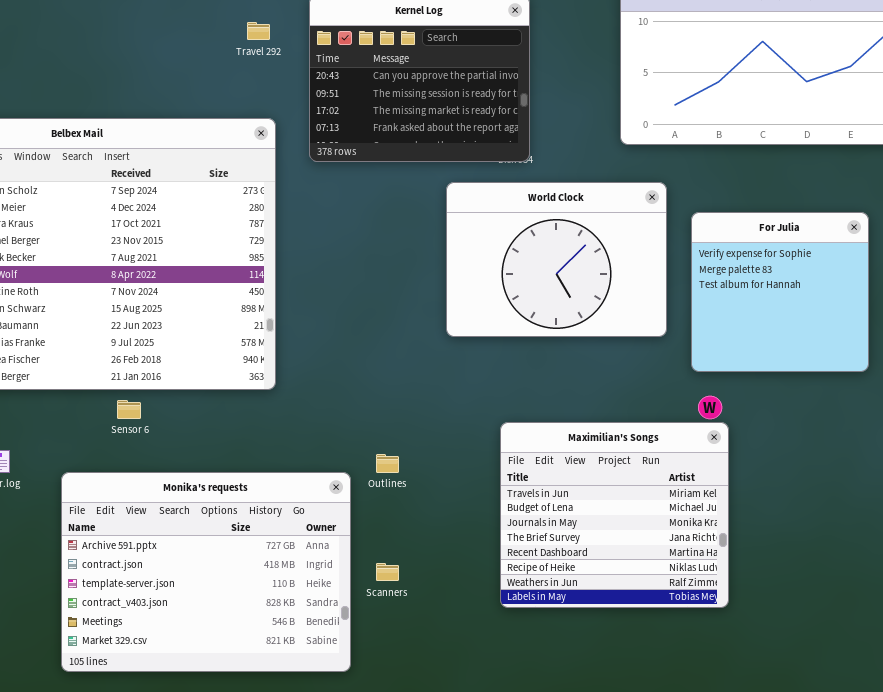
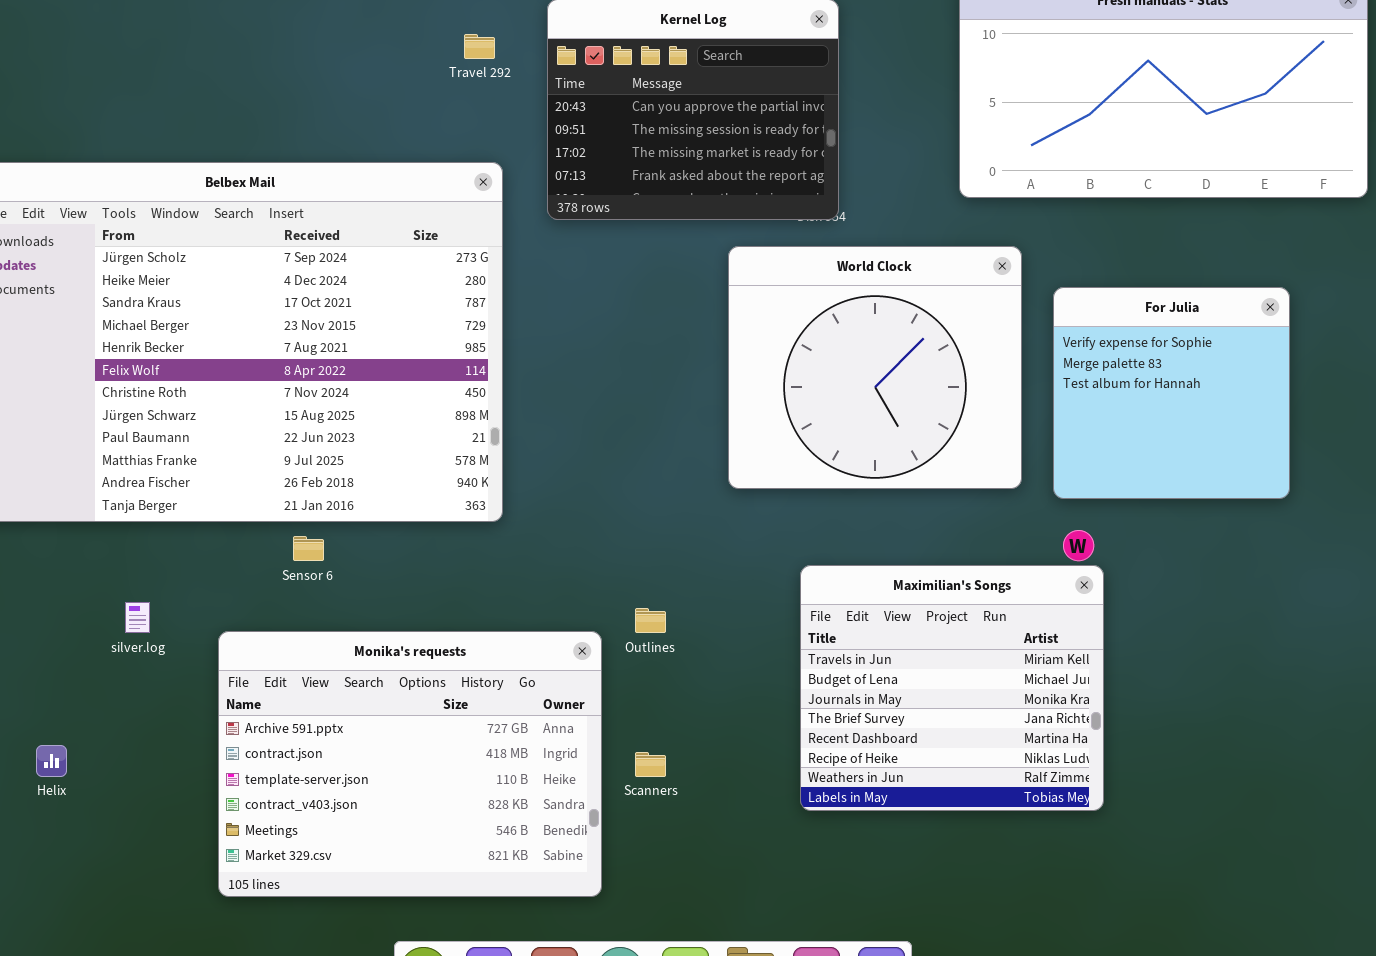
World Clock: [446,182,667,337] -> [728,246,1022,489], resized

